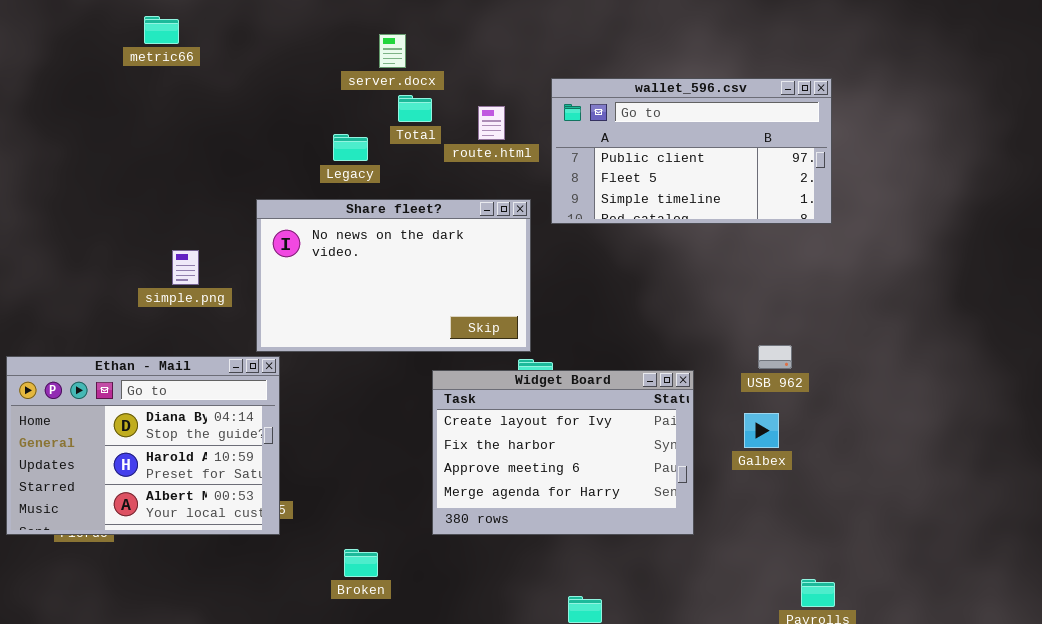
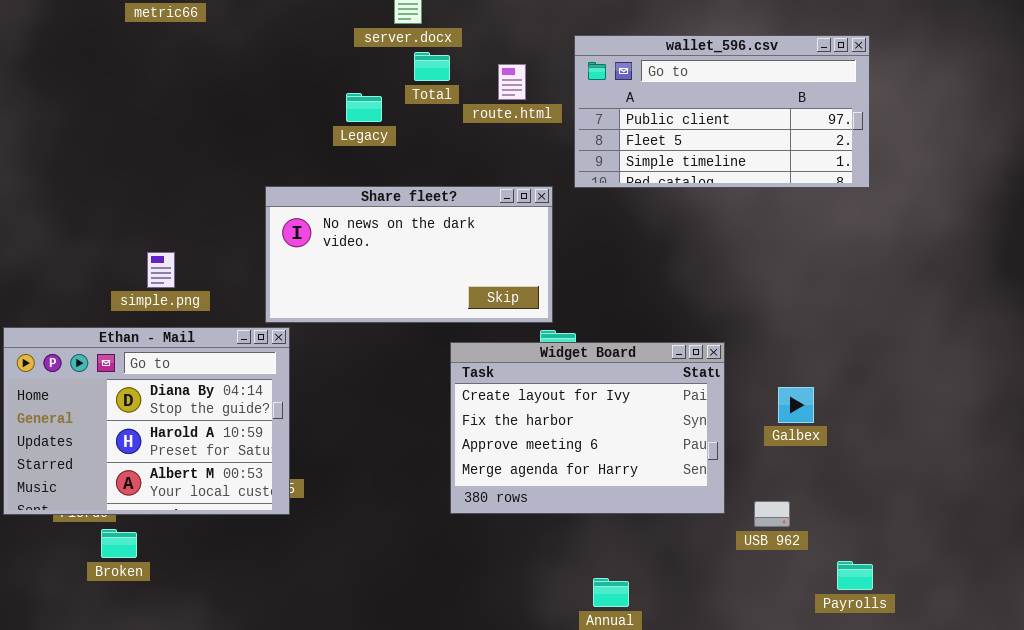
Share fleet?: [256,199,531,352] -> [265,186,553,323], resized
simple.png: [172,250,199,285] -> [147,252,175,288], moved
USB 962: [758,345,792,369] -> [754,501,790,527], moved
Broken: [344,549,378,577] -> [101,529,137,558], moved

